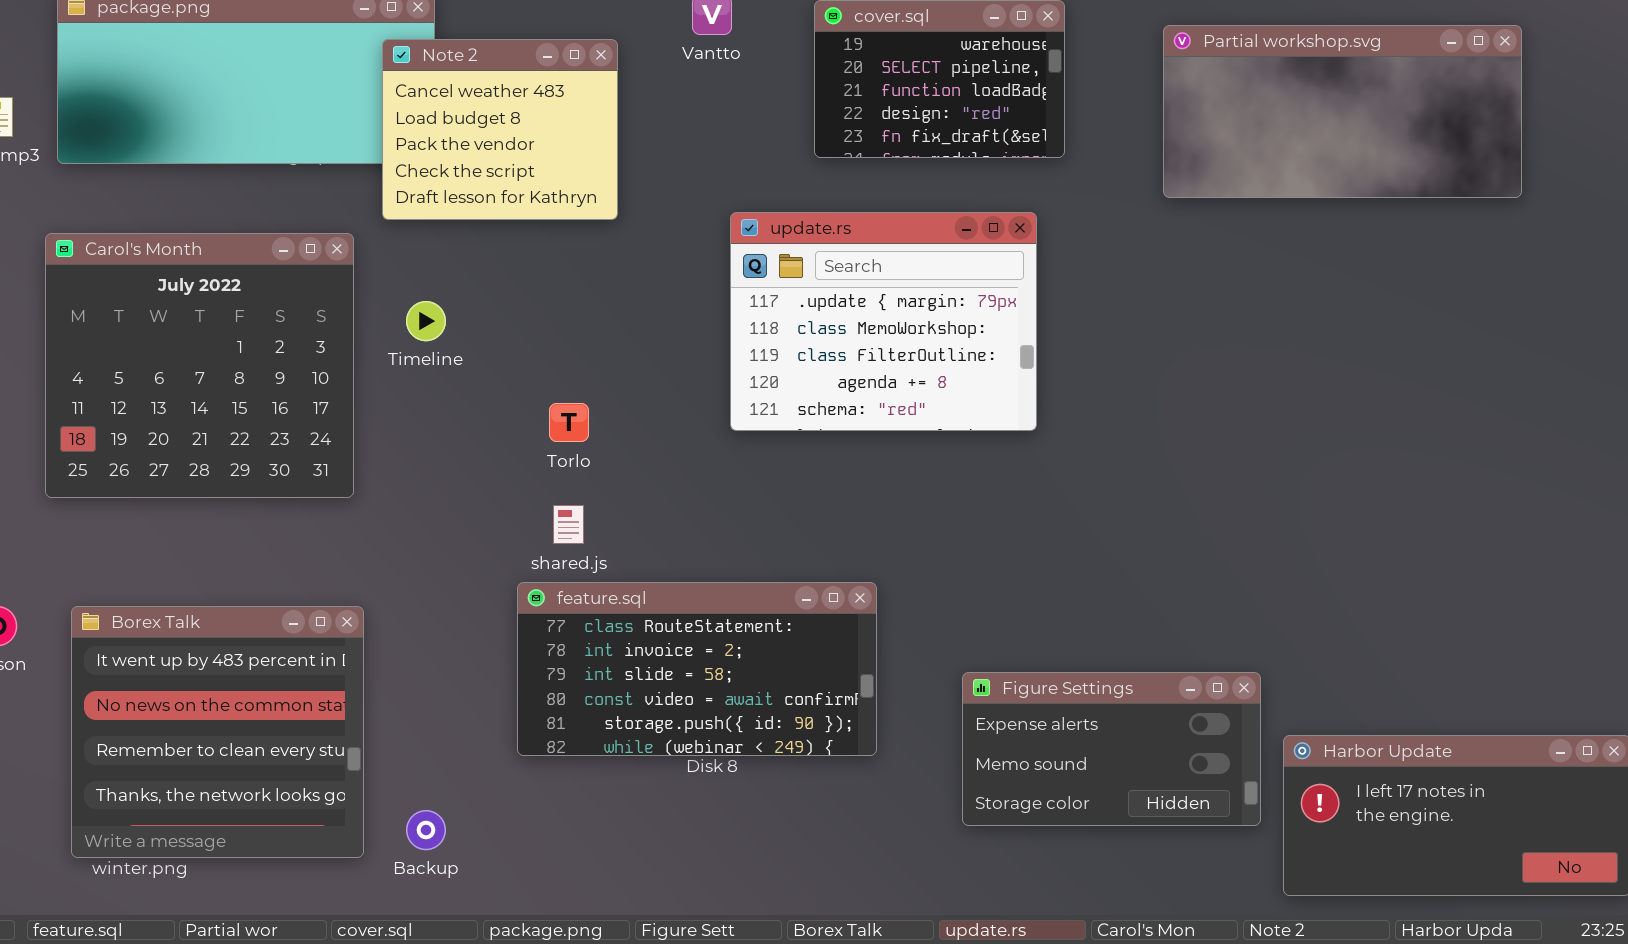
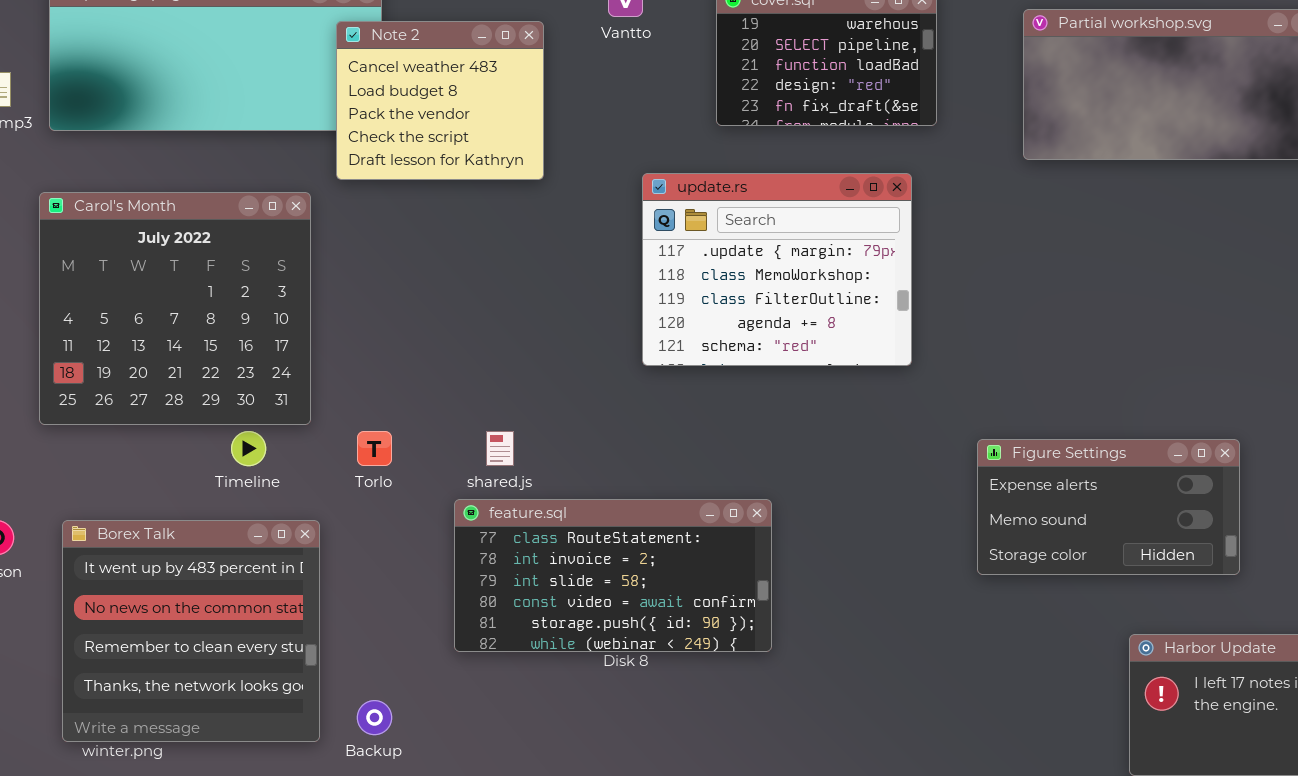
Timeline: [406,301,446,341] -> [231,431,266,466], moved
Torlo: [549,403,589,442] -> [357,431,392,466], moved
Figure Settings: [962,672,1261,826] -> [977,439,1240,575], moved

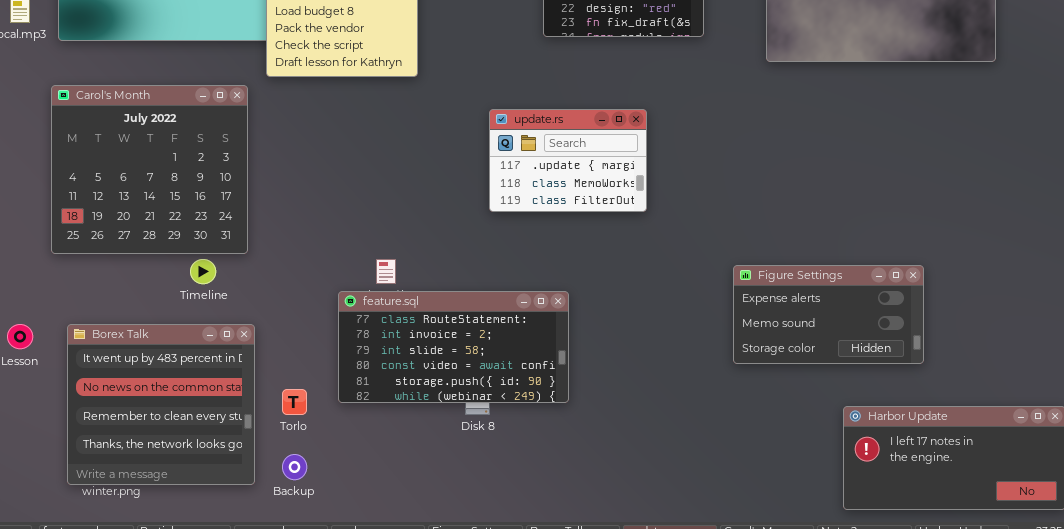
update.rs: [642,173,912,366] -> [489,109,647,212], resized
Torlo: [357,431,392,466] -> [282,389,307,415], moved
feature.sql: [454,499,772,652] -> [338,291,569,403], moved

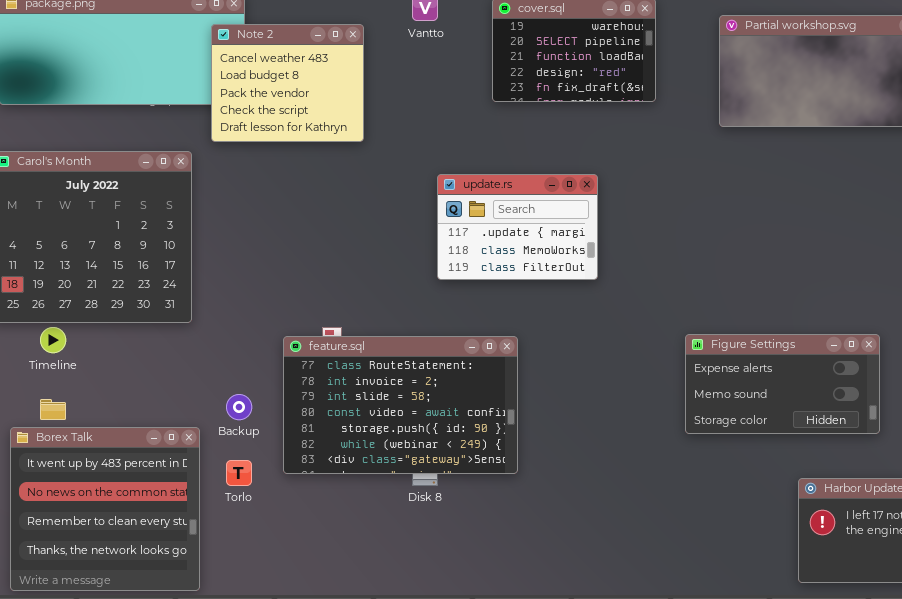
Timeline: [190,259,216,284] -> [40,327,66,353], moved
feature.sql: [338,291,569,403] -> [283,336,518,474], resized
Borex Talk: [67,324,255,485] -> [10,427,200,591], moved
Backup: [282,454,307,480] -> [226,394,252,420], moved

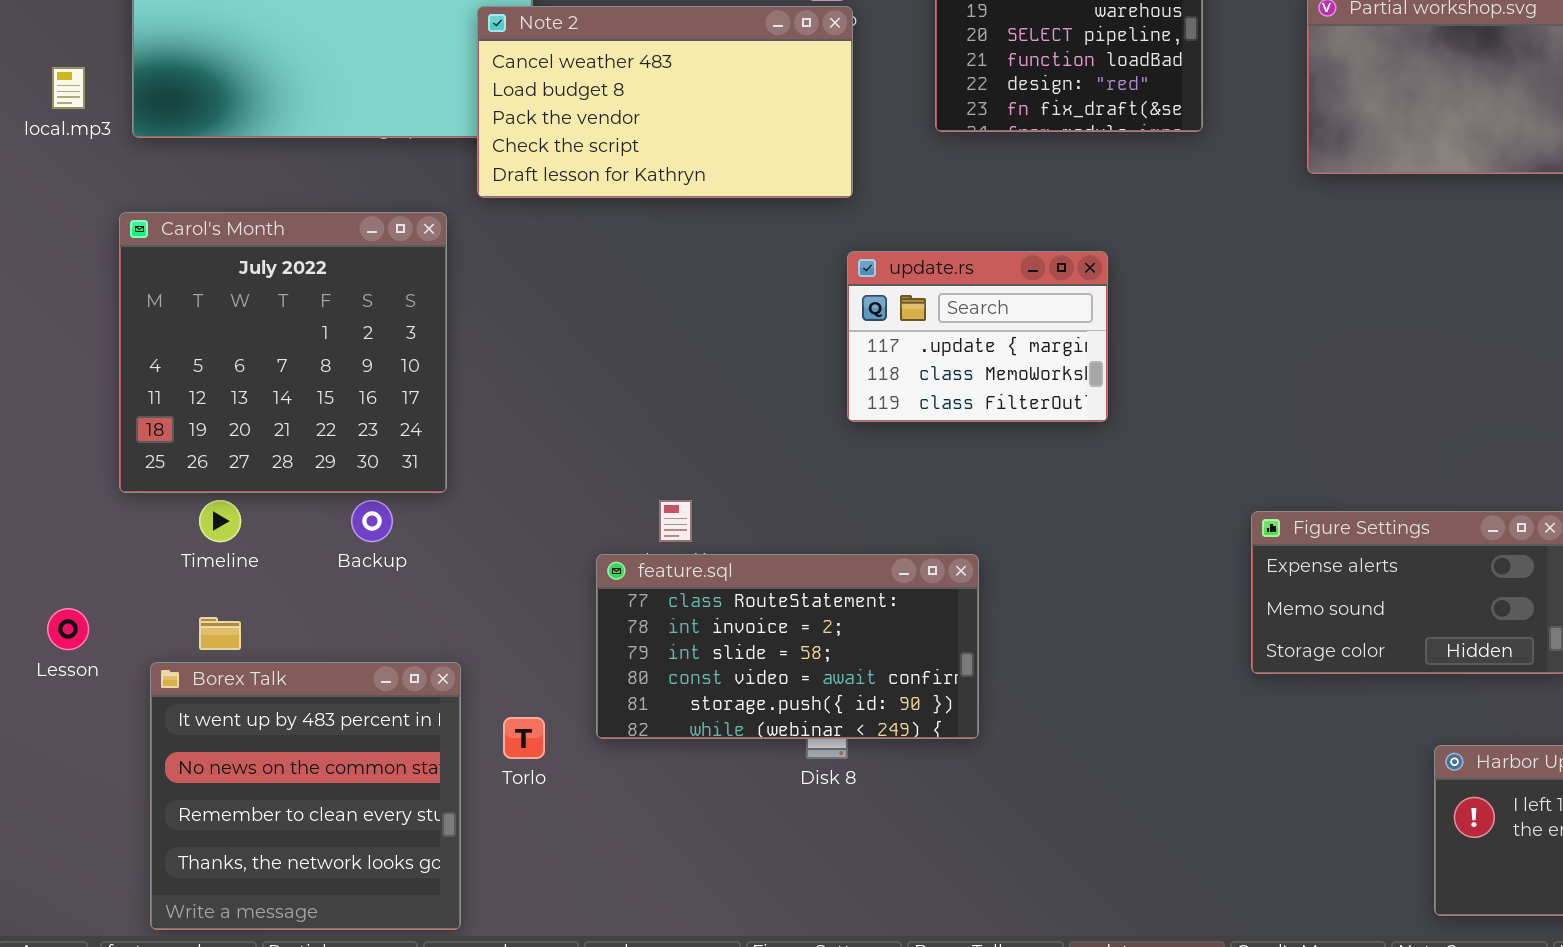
Note 2: [211,24,364,142] -> [477,6,853,198], resized
feature.sql: [283,336,518,474] -> [596,554,979,739], resized
Backup: [226,394,252,420] -> [351,500,393,542], moved

